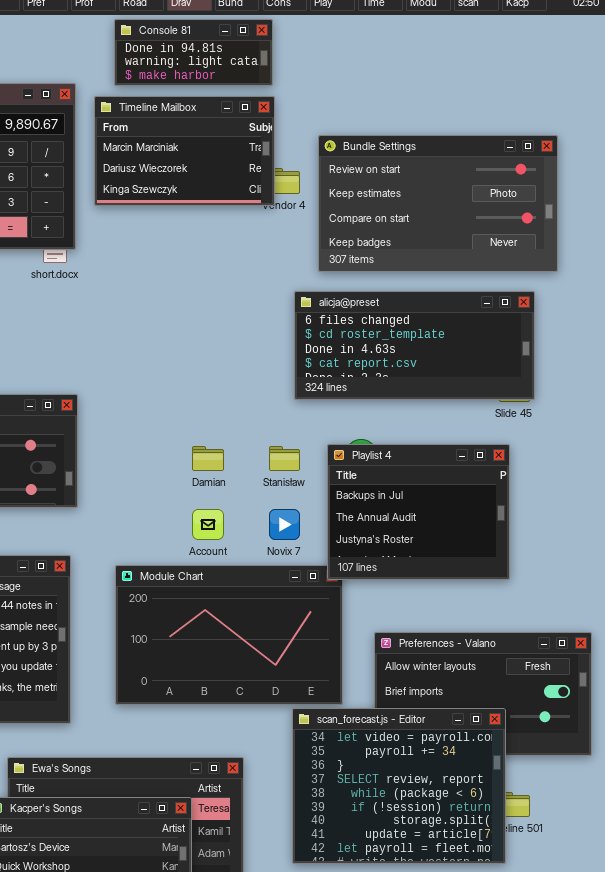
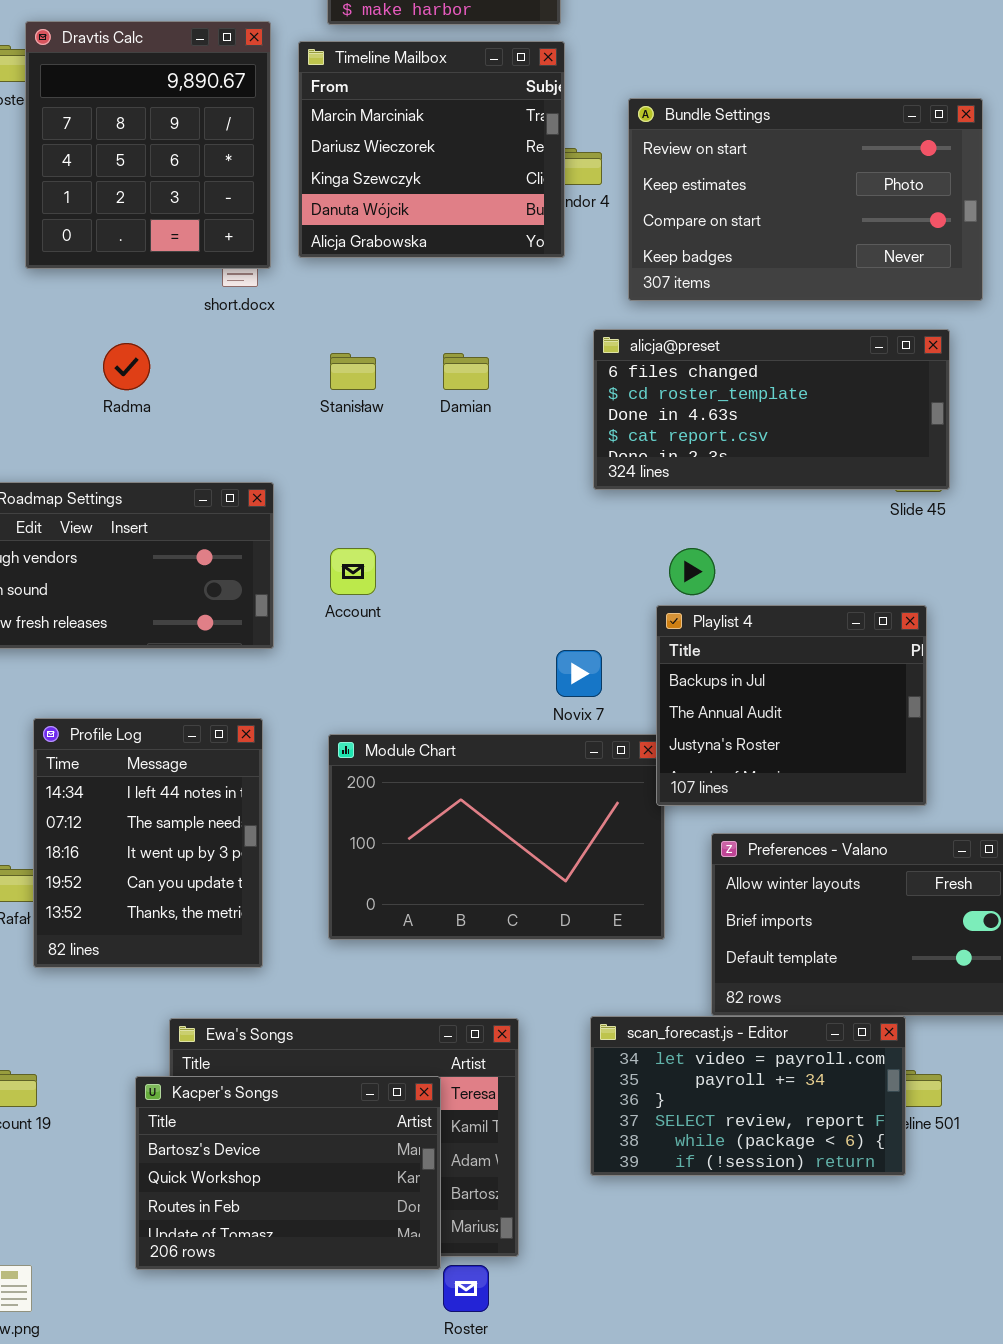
Timeline Mailbox: [94,96,275,206] -> [298,41,565,258], resized
Playlist 4: [327,444,510,580] -> [656,605,927,806], moved
Damian: [192,446,224,471] -> [443,353,489,390], moved
Stanisław: [269,446,300,471] -> [330,353,376,390], moved
Account: [192,509,224,540] -> [330,548,376,595], moved
scan_forecast.js - Editor: [292,708,506,864] -> [590,1016,906,1176], resized

